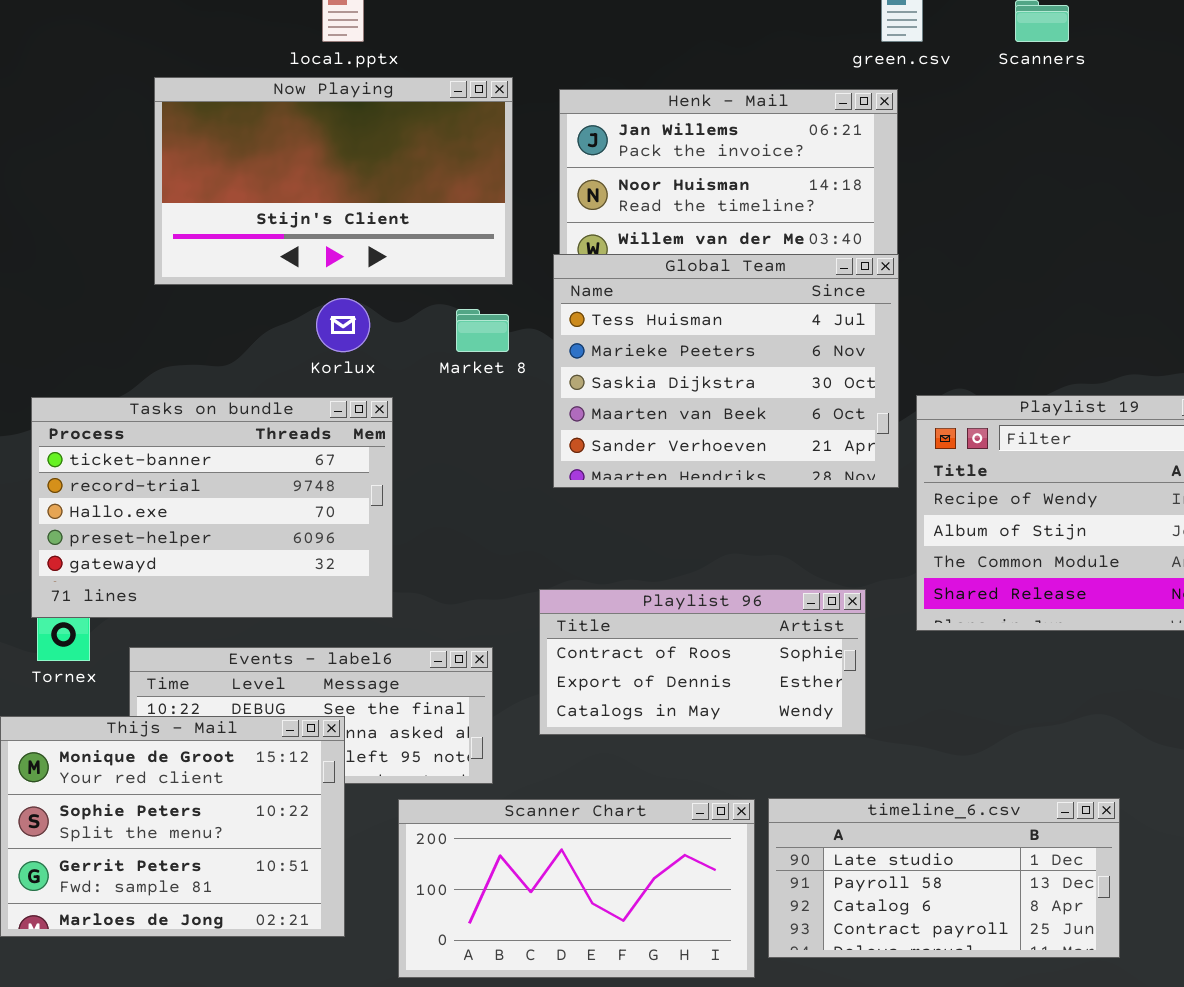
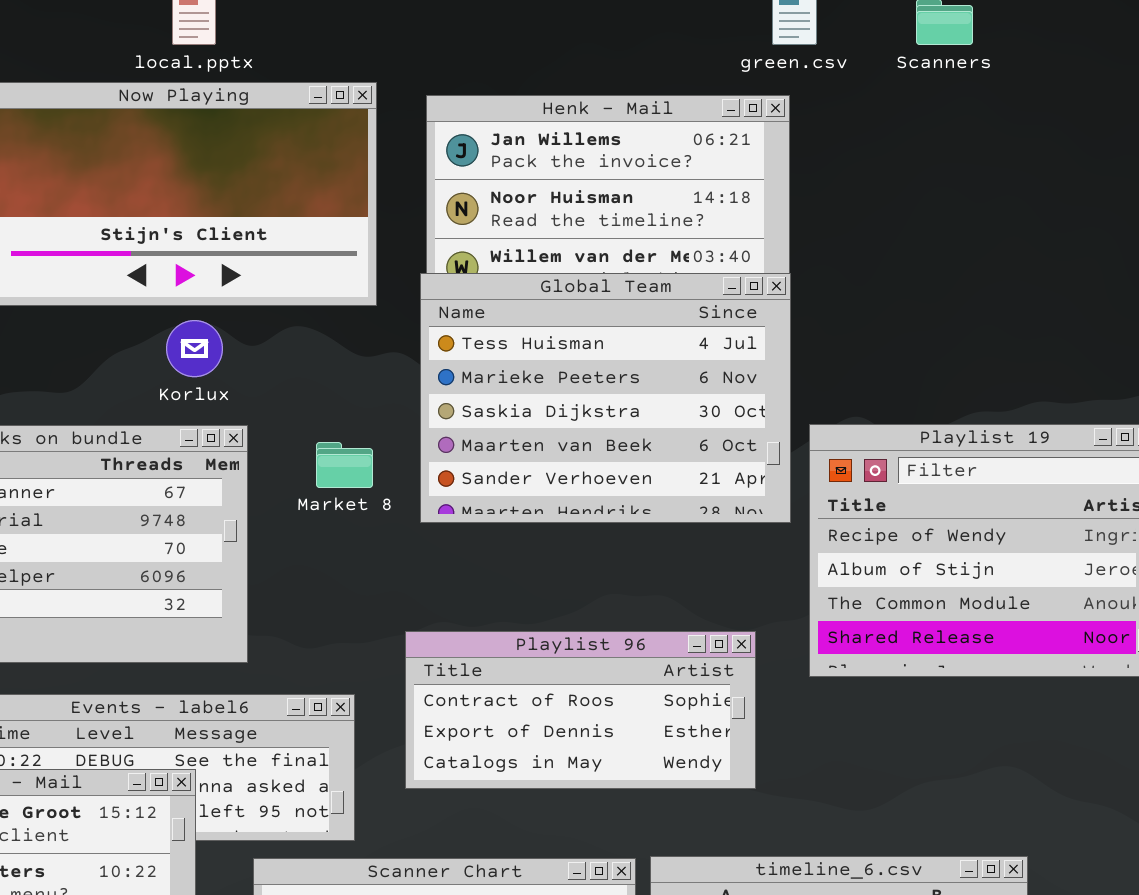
Market 8: [456,309,509,352] -> [316,442,373,488], moved

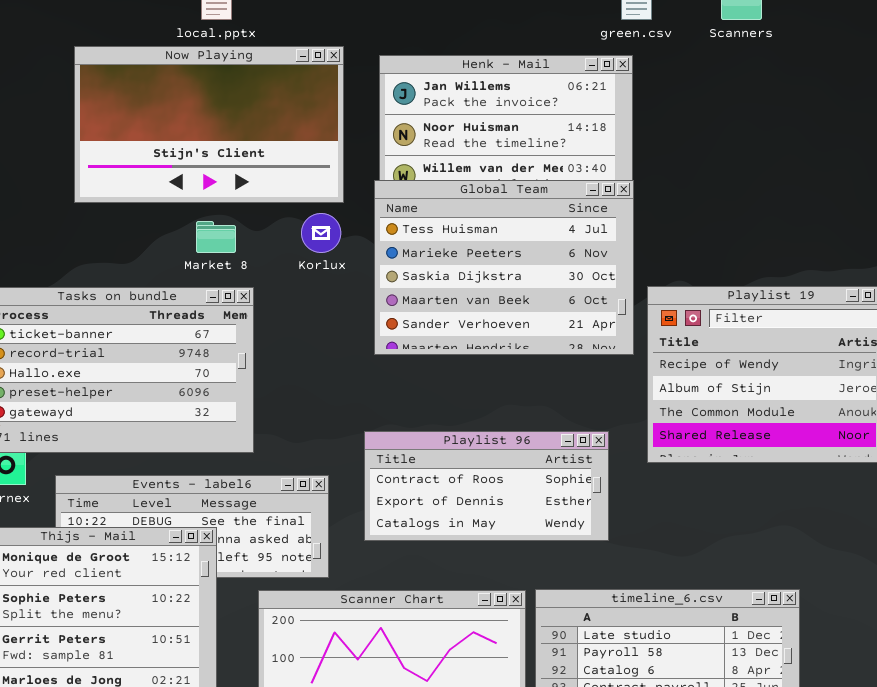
Korlux: [166,320,223,377] -> [301,213,341,253], moved
Market 8: [316,442,373,488] -> [196,221,236,253], moved

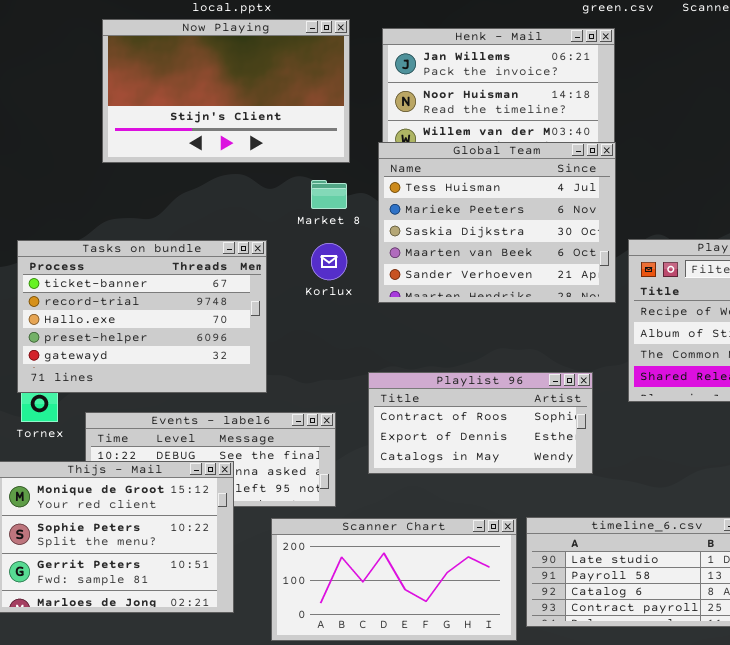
Korlux: [301,213,341,253] -> [311,243,347,280], moved
Market 8: [196,221,236,253] -> [311,180,347,209], moved

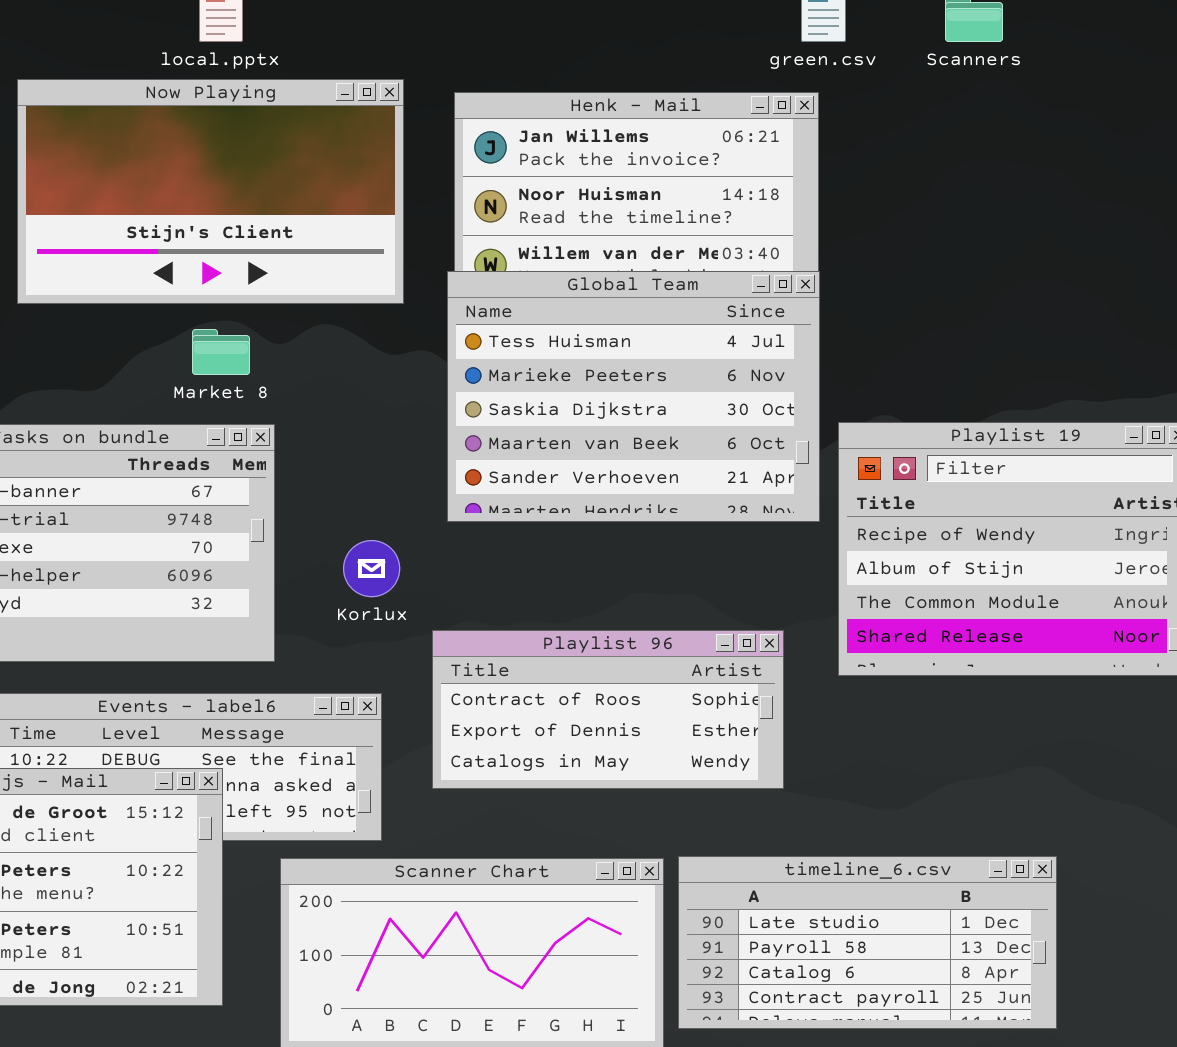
Market 8: [311,180,347,209] -> [192,329,250,375], moved
Korlux: [311,243,347,280] -> [343,540,400,597], moved

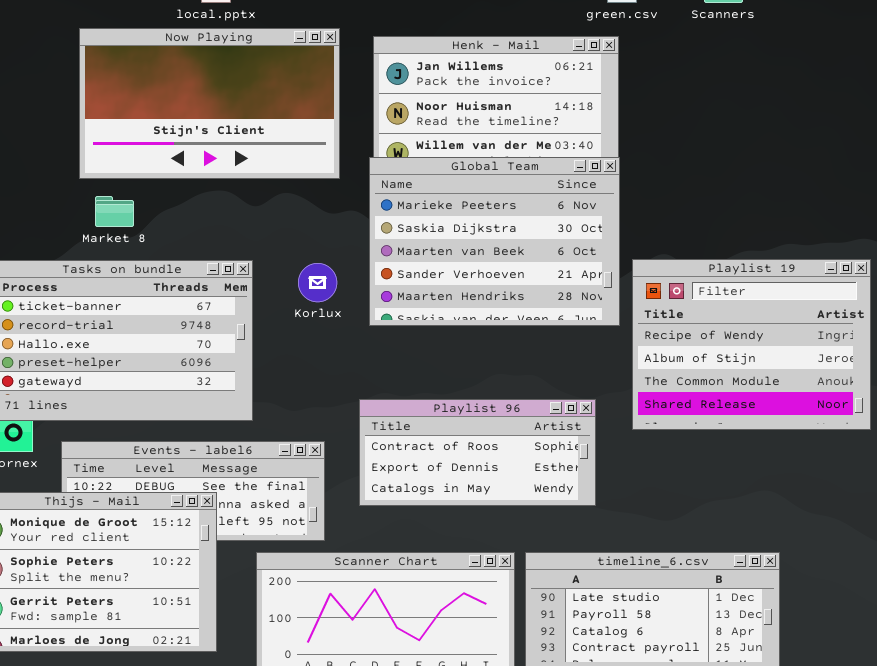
Global Team: [447,271,820,522] -> [369,157,620,326], scrolled down 1 row
Market 8: [192,329,250,375] -> [95,196,134,227], moved
Korlux: [343,540,400,597] -> [298,263,337,302], moved

